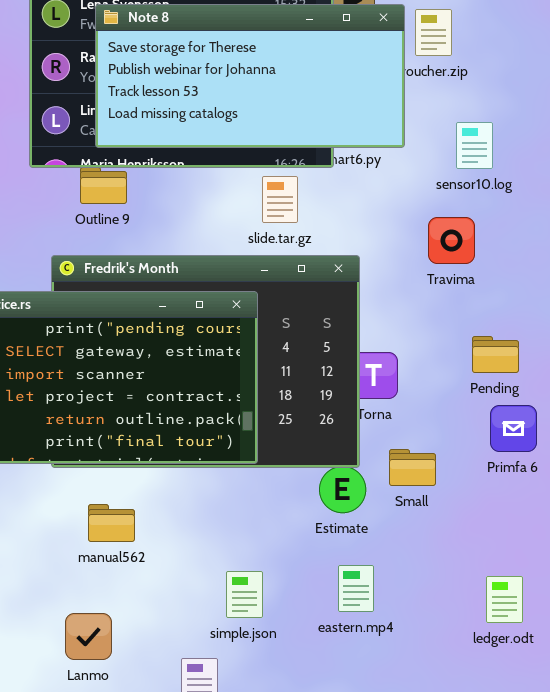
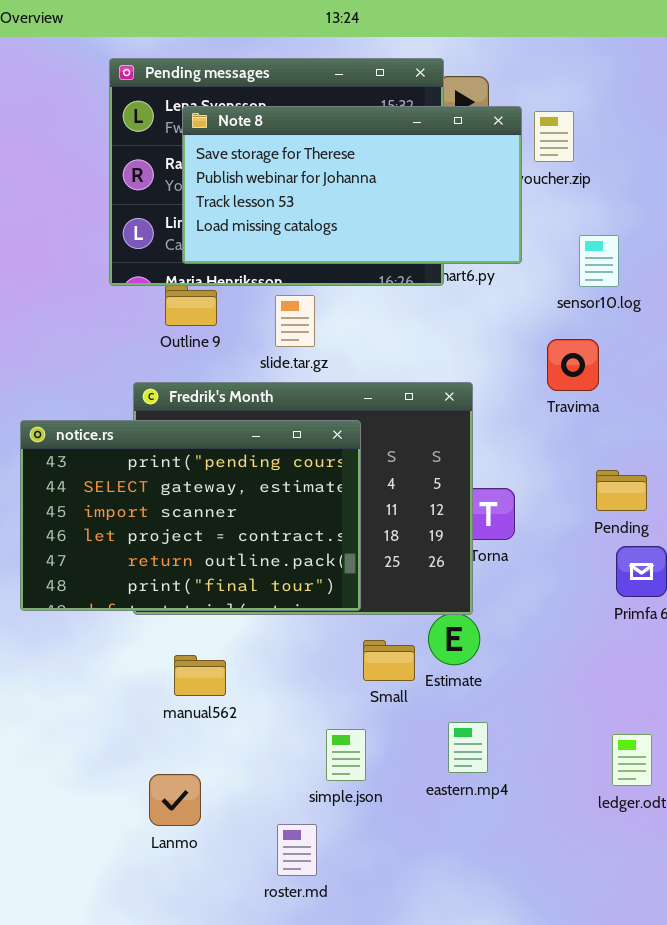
slide.tar.gz: [262,176,298,223] -> [275,295,315,347], moved
Small: [389,449,436,486] -> [363,640,415,681], moved

